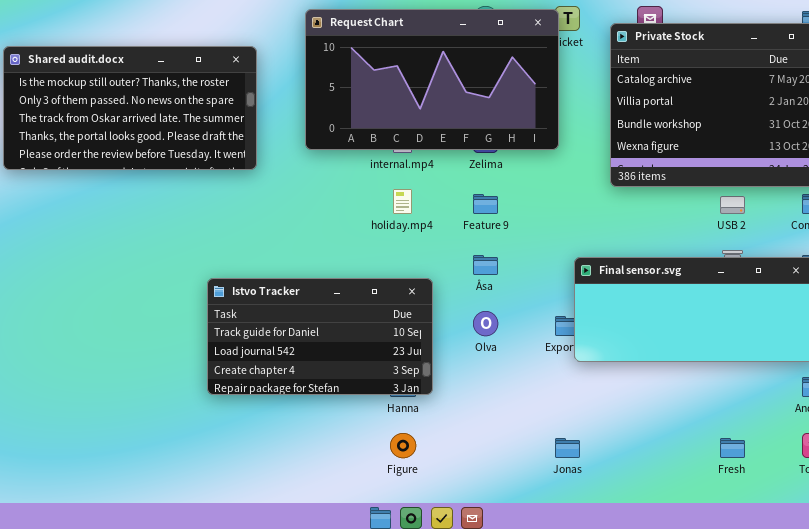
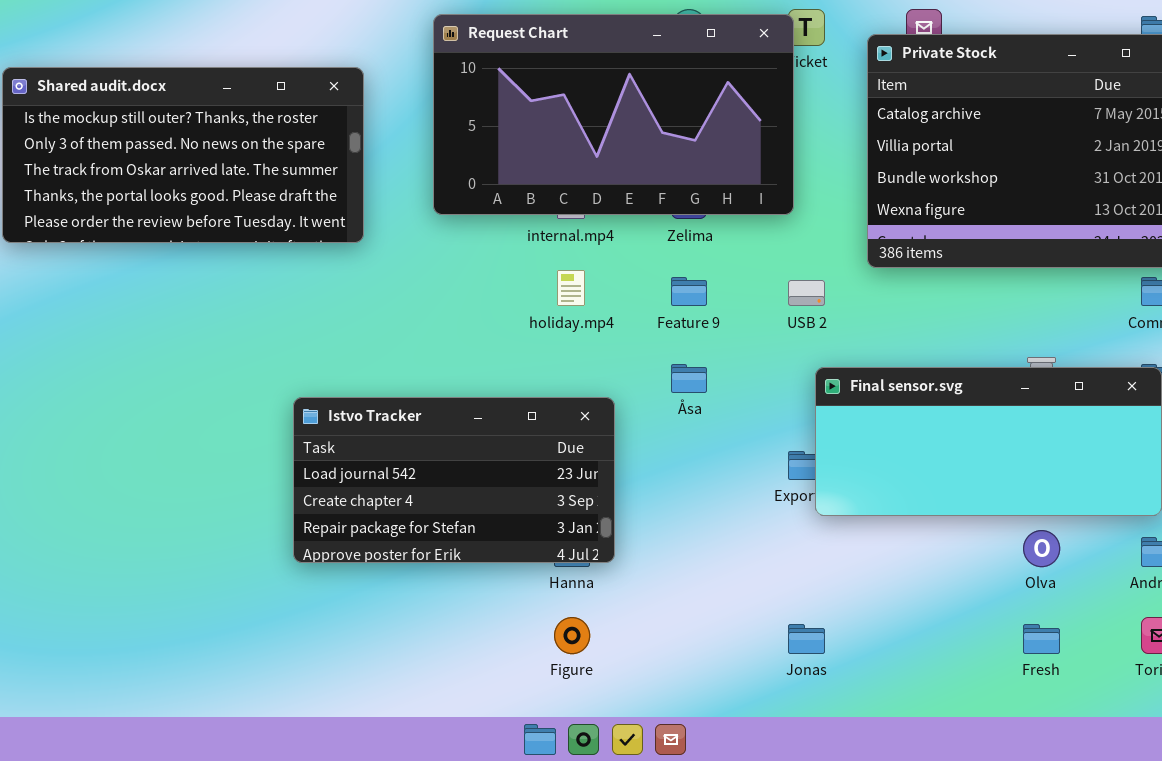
USB 2: [720,196,745,214] -> [788,280,825,306], moved
Istvo Tracker: [207,278,433,395] -> [293,397,615,563], scrolled down 1 row
Olva: [473,311,498,336] -> [1023,530,1060,567], moved

